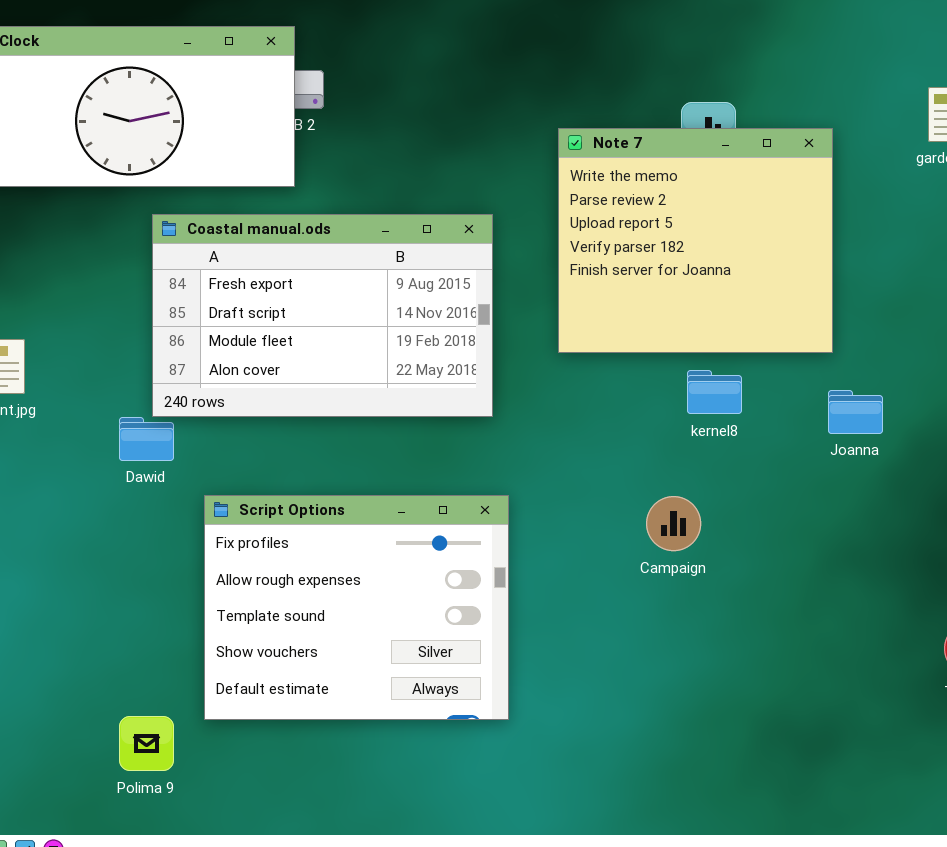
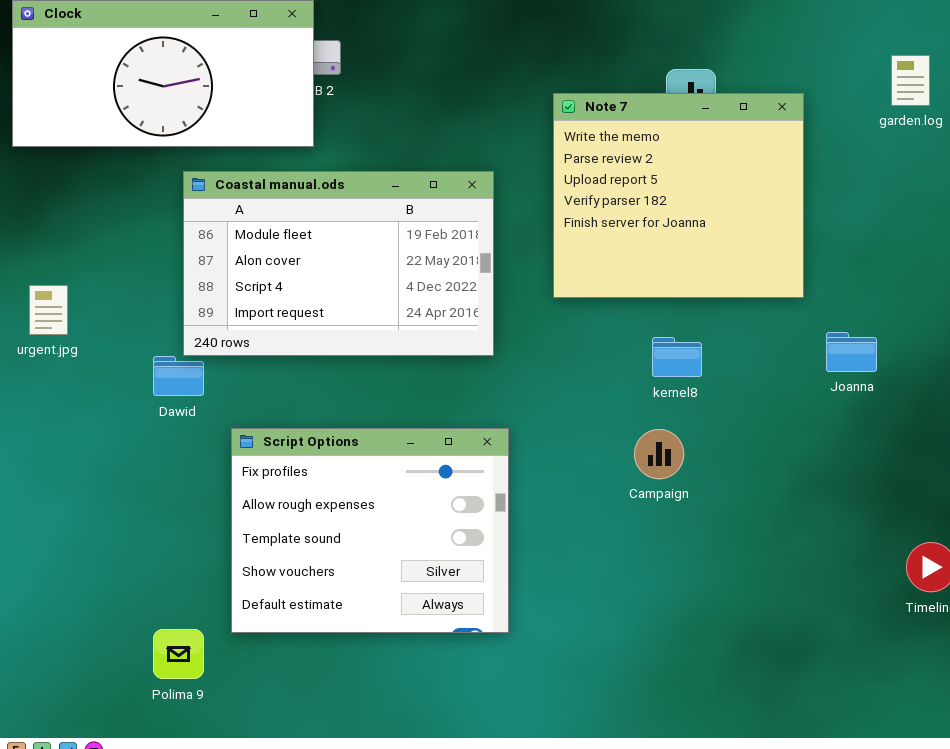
Coastal manual.ods: [152,214,493,417] -> [183,171,494,356], scrolled down 2 rows
kernel8: [687,370,742,414] -> [652,337,702,377], moved
Joanna: [828,390,883,434] -> [826,332,877,372], moved

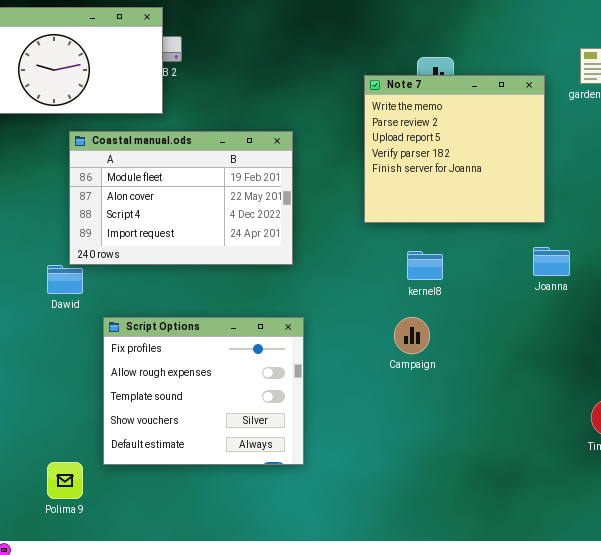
Note 7: [553,93,804,298] -> [364,75,545,223], moved

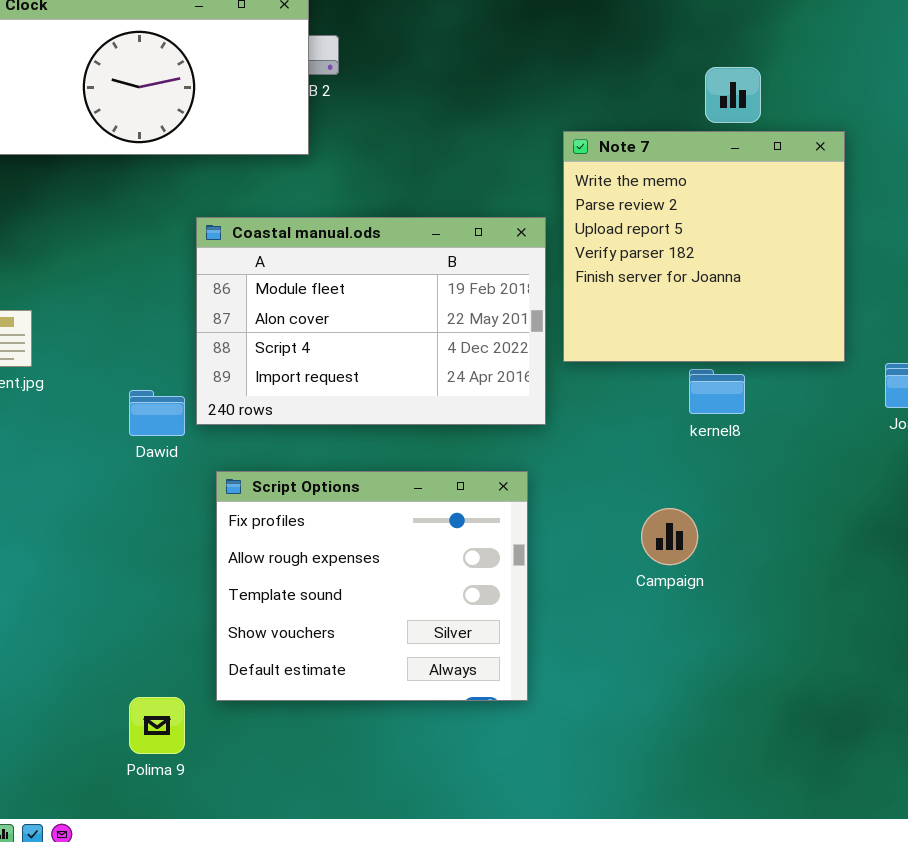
Note 7: [364,75,545,223] -> [563,131,845,362], moved
Coastal manual.ods: [69,131,293,265] -> [196,217,546,425], moved
Campaign: [394,317,430,354] -> [641,508,698,565], moved

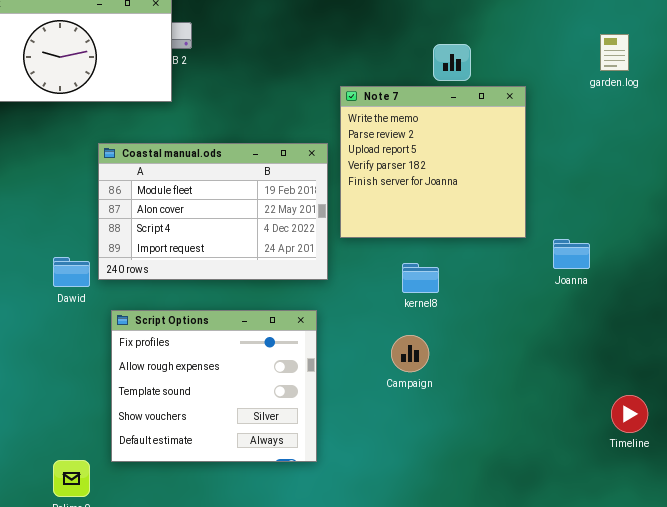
kernel8: [689,369,745,414] -> [402,263,439,293], moved

